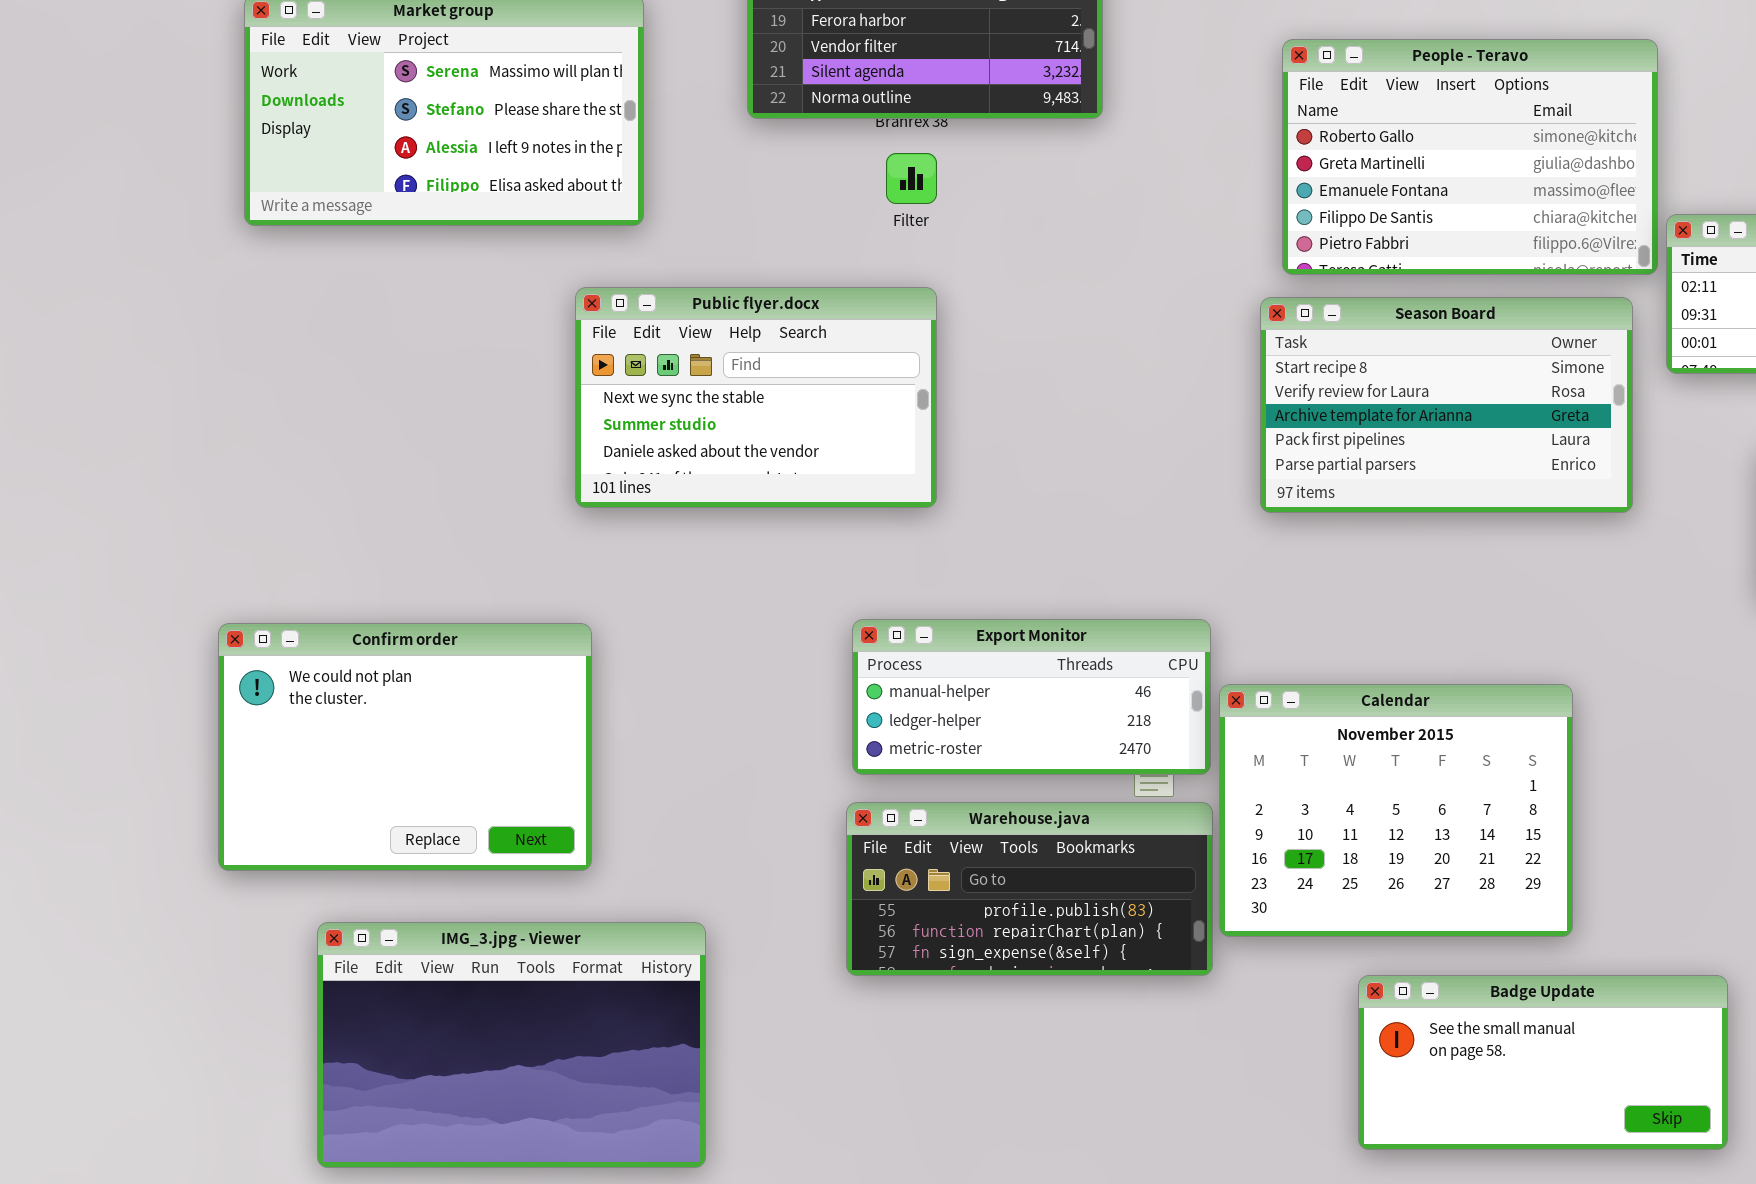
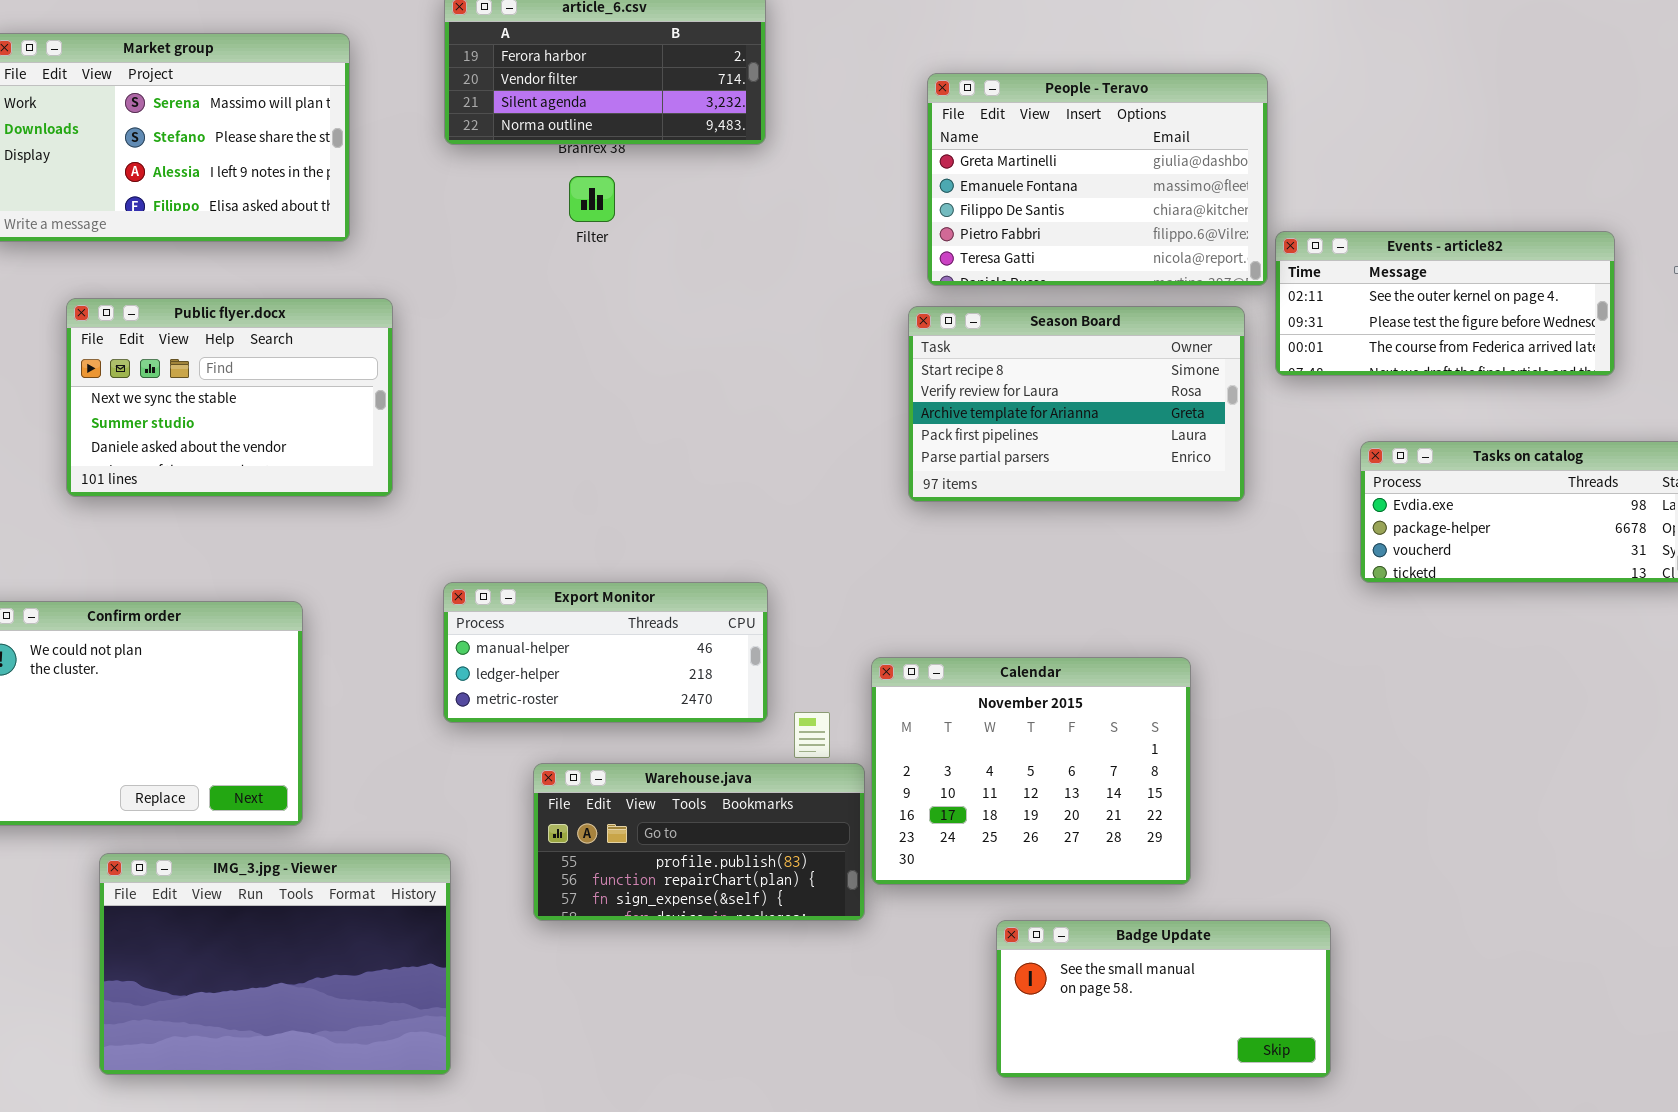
People - Teravo: [1282,39,1658,275] -> [927,73,1268,286], scrolled down 1 row
Public flyer.docx: [575,287,937,508] -> [66,298,393,497], moved
Export Monitor: [852,619,1211,775] -> [443,582,768,723], moved
IMG_3.jpg - Viewer: [317,922,706,1168] -> [99,853,451,1075], moved

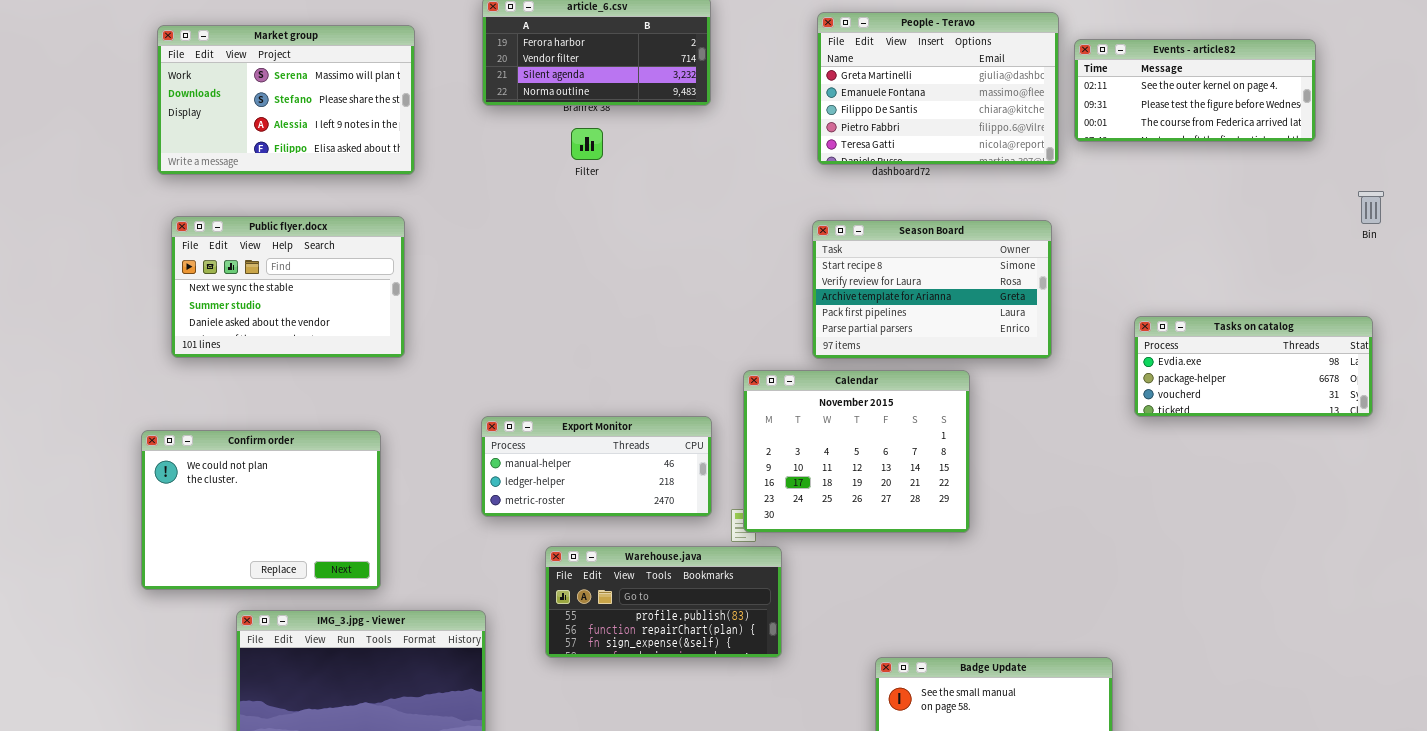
People - Teravo: [927,73,1268,286] -> [817,12,1059,165], moved
Events - article82: [1275,231,1615,376] -> [1074,39,1316,142], moved
Public flyer.docx: [66,298,393,497] -> [171,216,405,358], moved
Calendar: [871,657,1191,885] -> [743,370,970,533], moved

